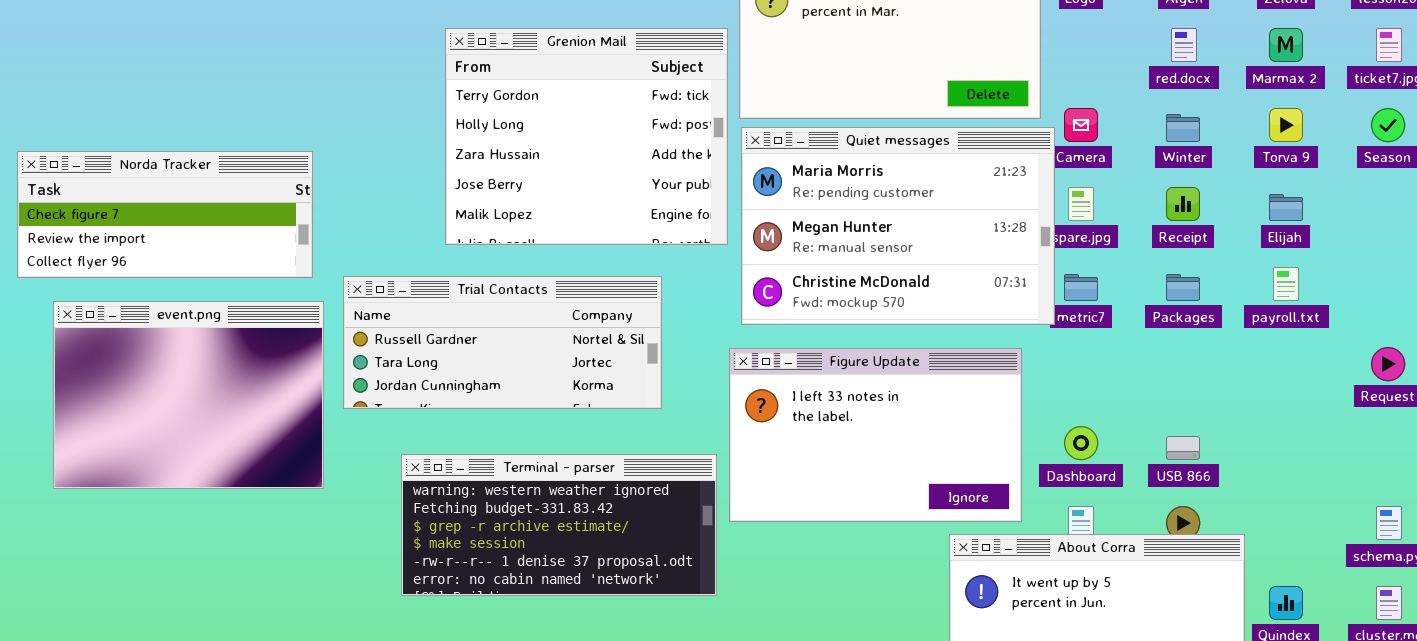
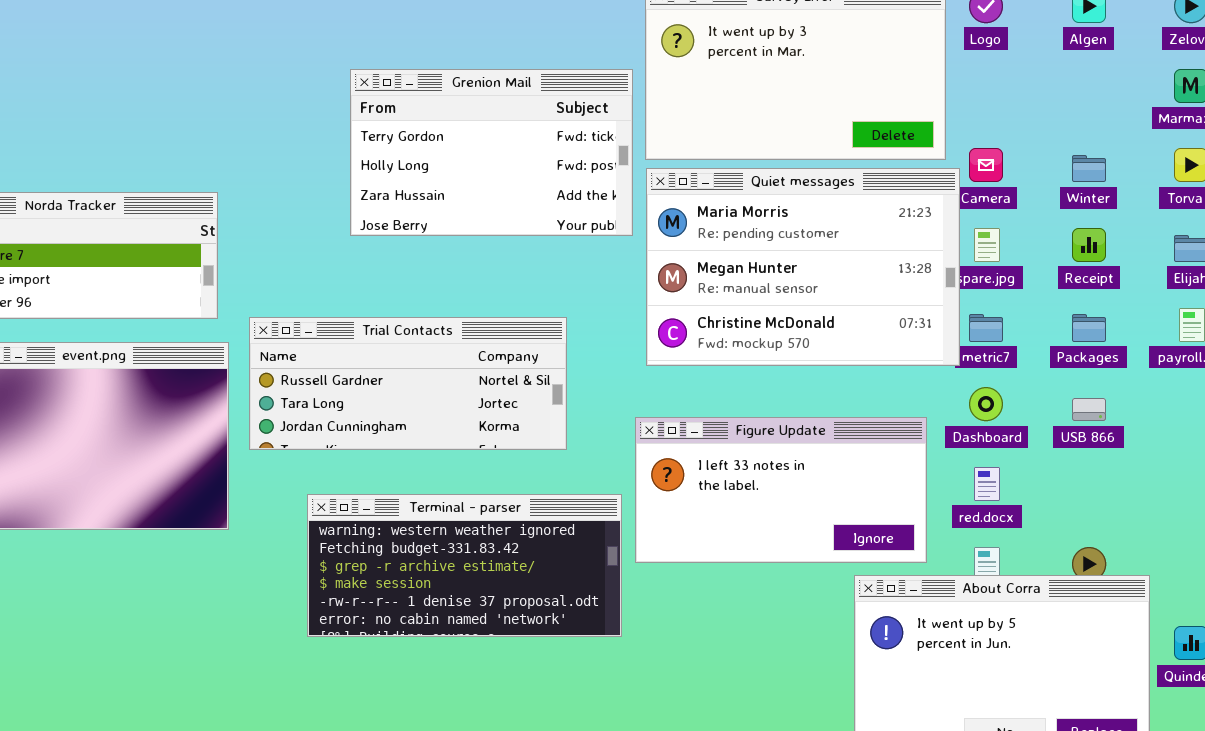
Grenion Mail: [445,28,728,245] -> [350,69,633,236], resized
red.docx: [1171,28,1197,62] -> [974,467,1000,501], moved
Figure Update: [729,348,1022,522] -> [635,417,927,563], resized
Dashboard: [1064,426,1098,460] -> [969,387,1003,421], moved
USB 866: [1166,436,1200,460] -> [1072,398,1106,421], moved

